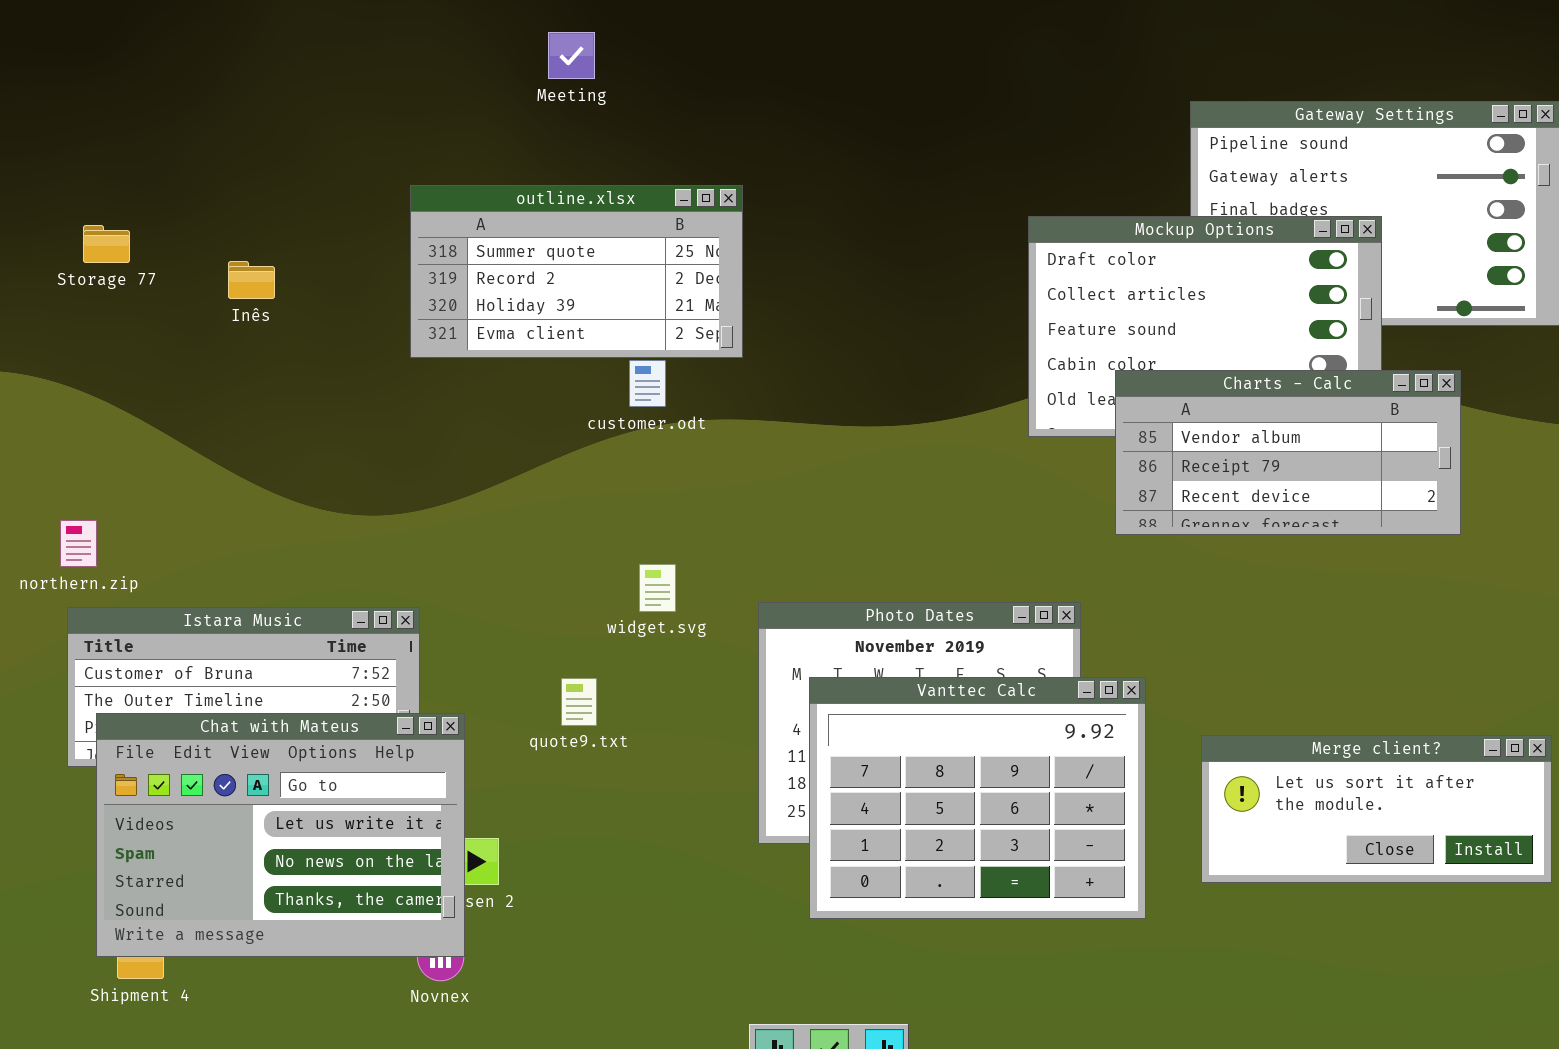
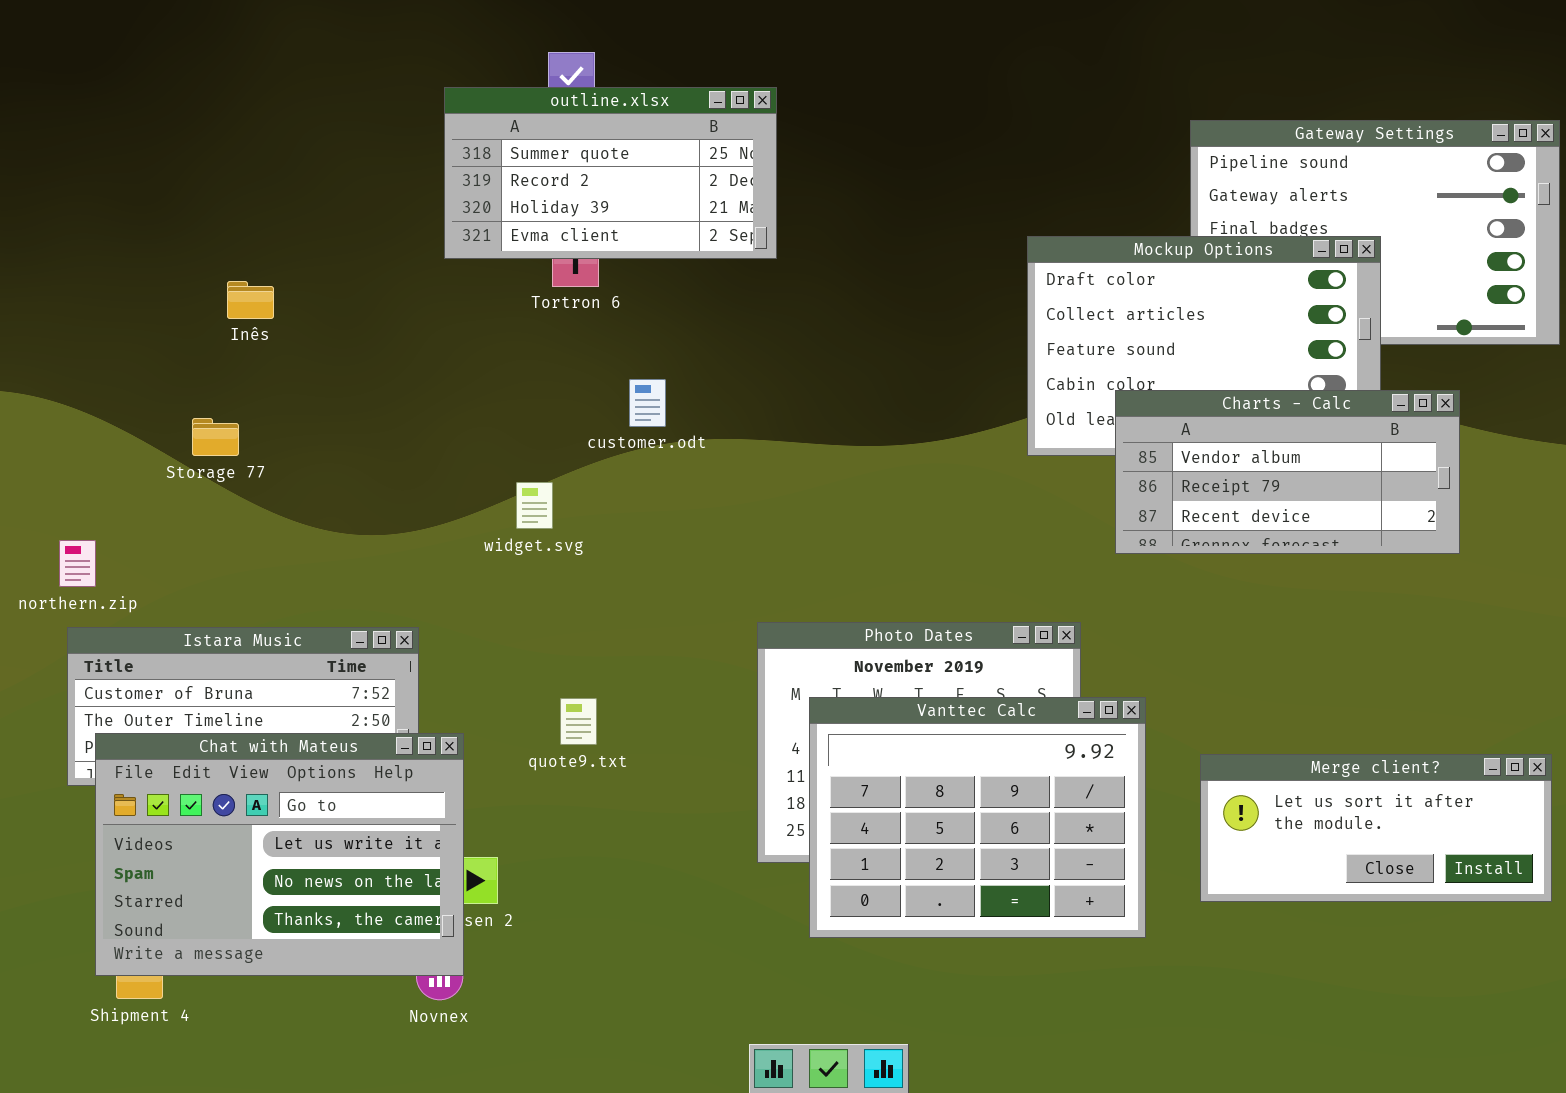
outline.xlsx: [410,185,743,358] -> [444,87,777,259], moved
Storage 77: [83,225,130,263] -> [192,418,239,456], moved
widget.svg: [639,564,676,612] -> [516,482,553,529], moved

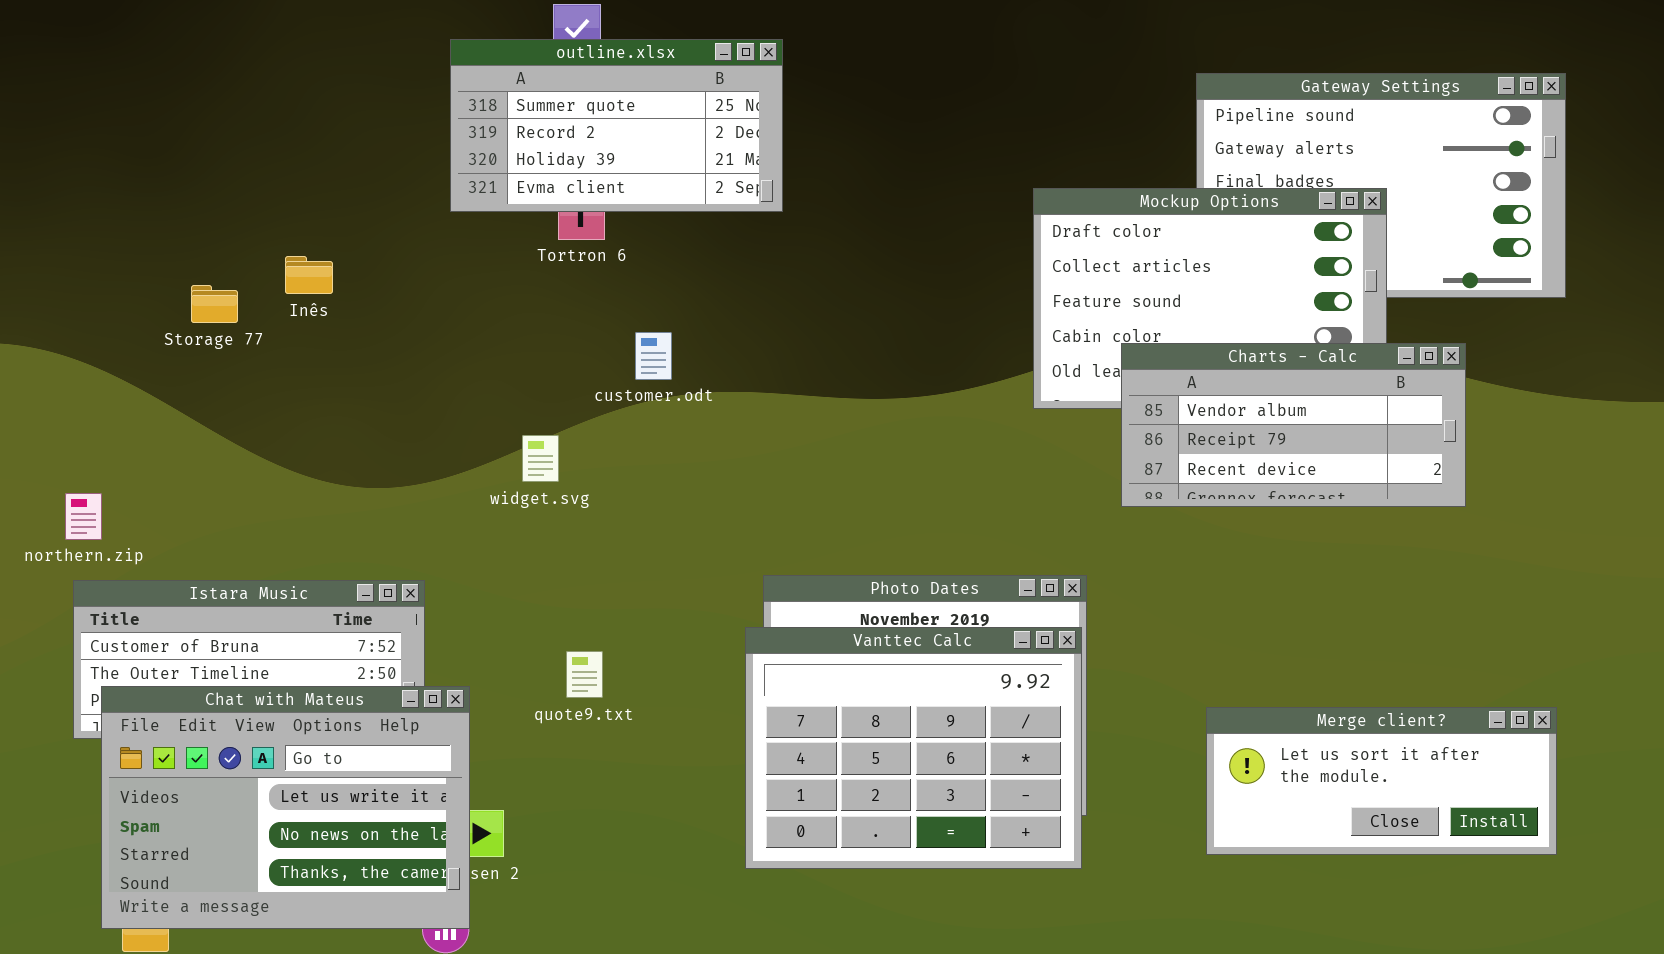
Inês: [227,281,274,319] -> [285,256,333,294], moved
Storage 77: [192,418,239,456] -> [191,285,238,323], moved
Vanttec Calc: [809,697,1146,938] -> [745,627,1082,869], moved

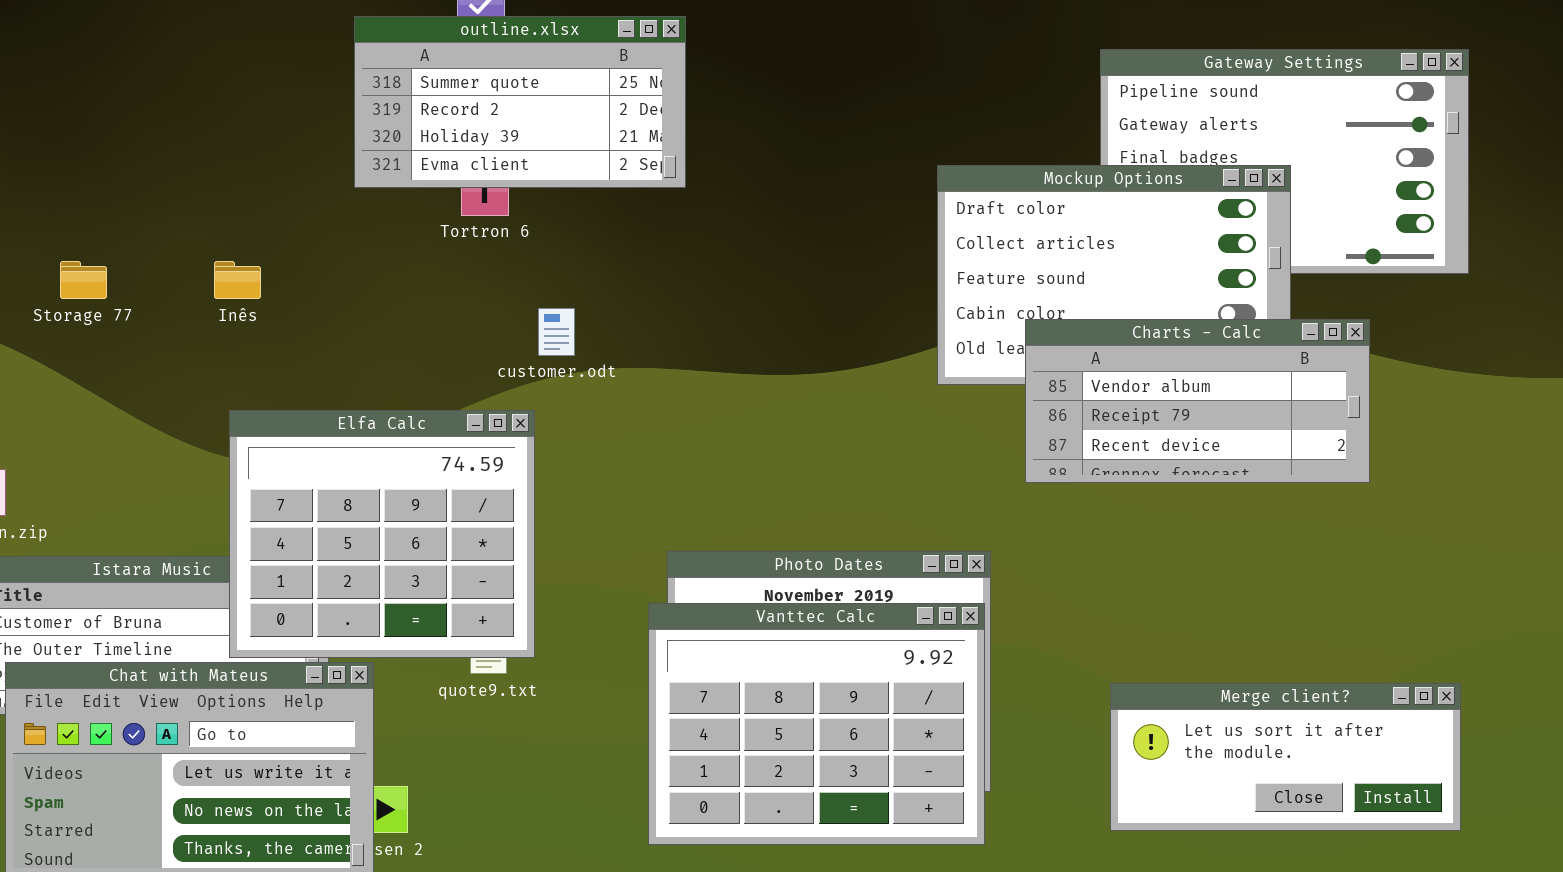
Inês: [285,256,333,294] -> [214,261,261,299], moved
Storage 77: [191,285,238,323] -> [60,261,107,299], moved
Elfa Calc: none -> [229,410,535,658], opened

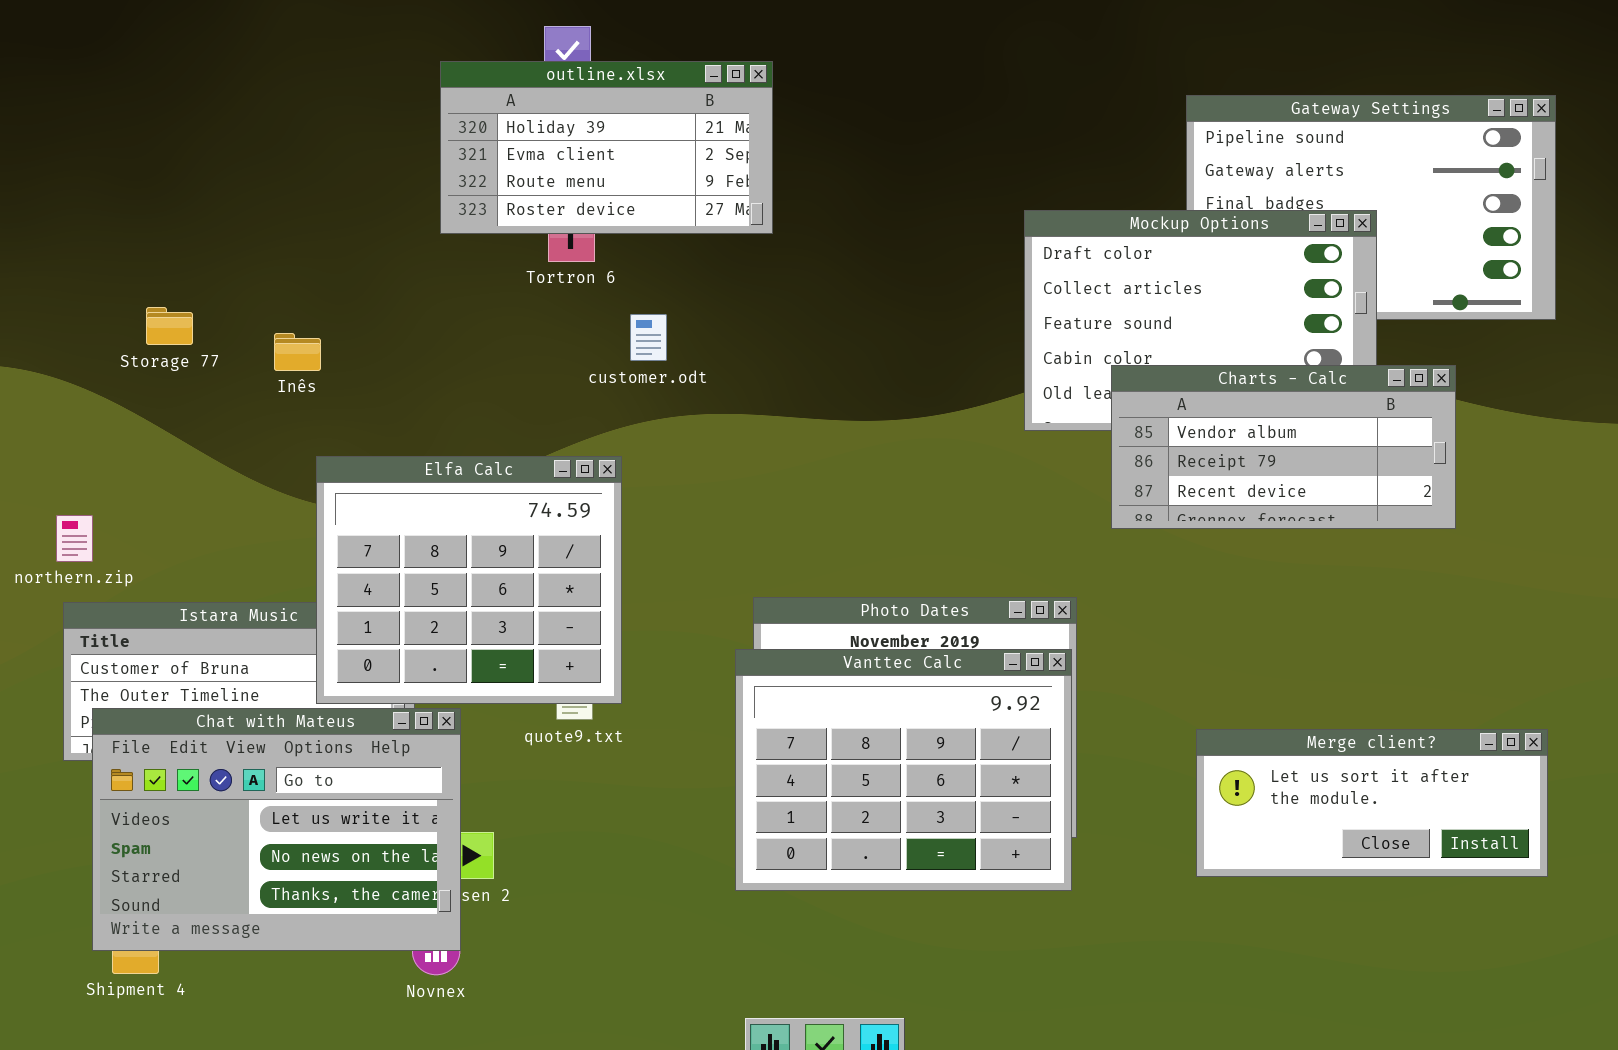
outline.xlsx: [354,16,686,188] -> [440,61,773,234], scrolled down 2 rows
Inês: [214,261,261,299] -> [274,333,321,371], moved
customer.odt: [538,308,575,356] -> [630,314,667,361], moved

